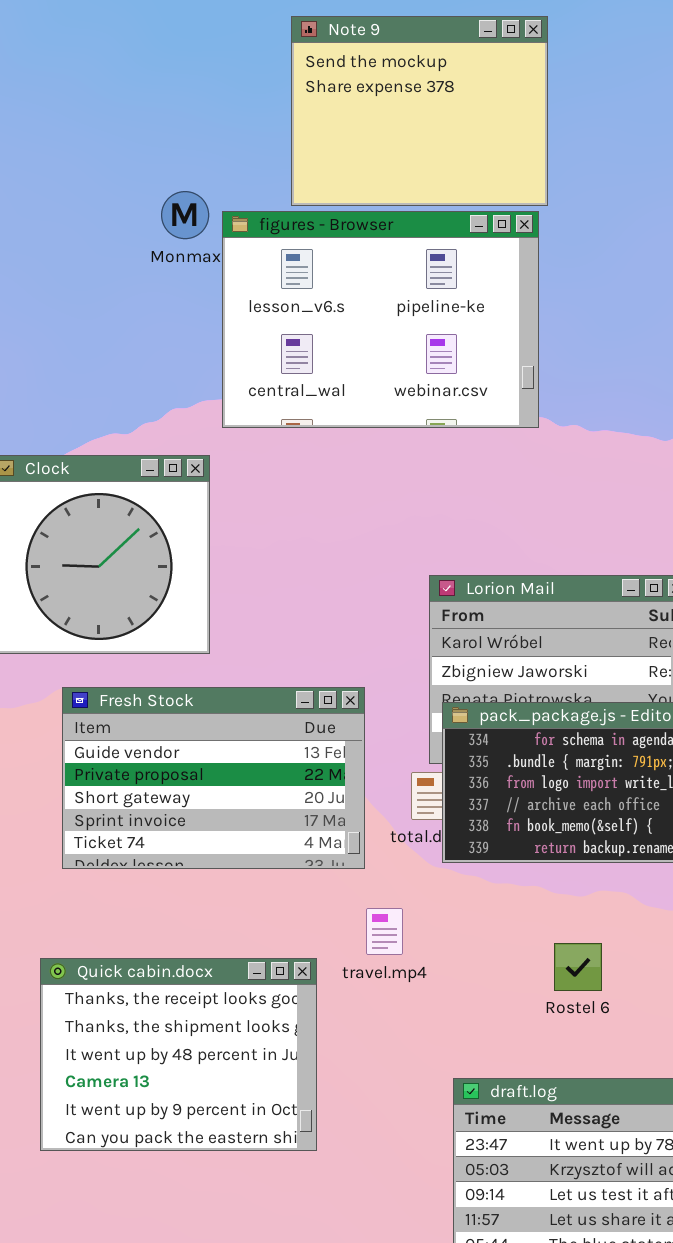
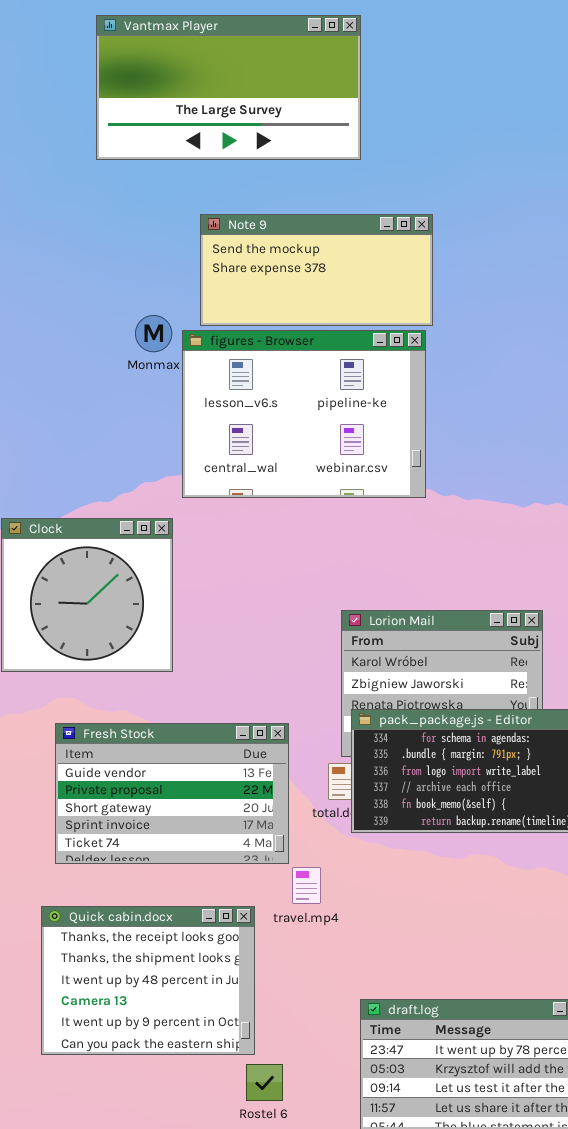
Note 9: [291,16,548,206] -> [200,214,433,326], resized
Fresh Stock: [62,687,365,869] -> [55,723,289,864], moved
Rostel 6: [554,943,602,991] -> [246,1064,283,1101], moved

